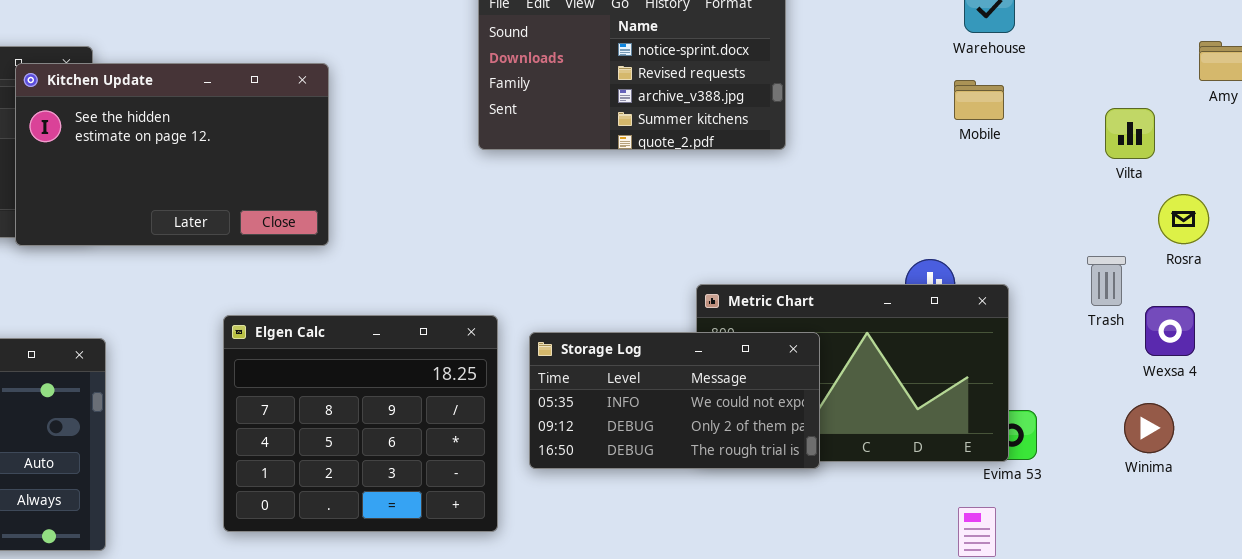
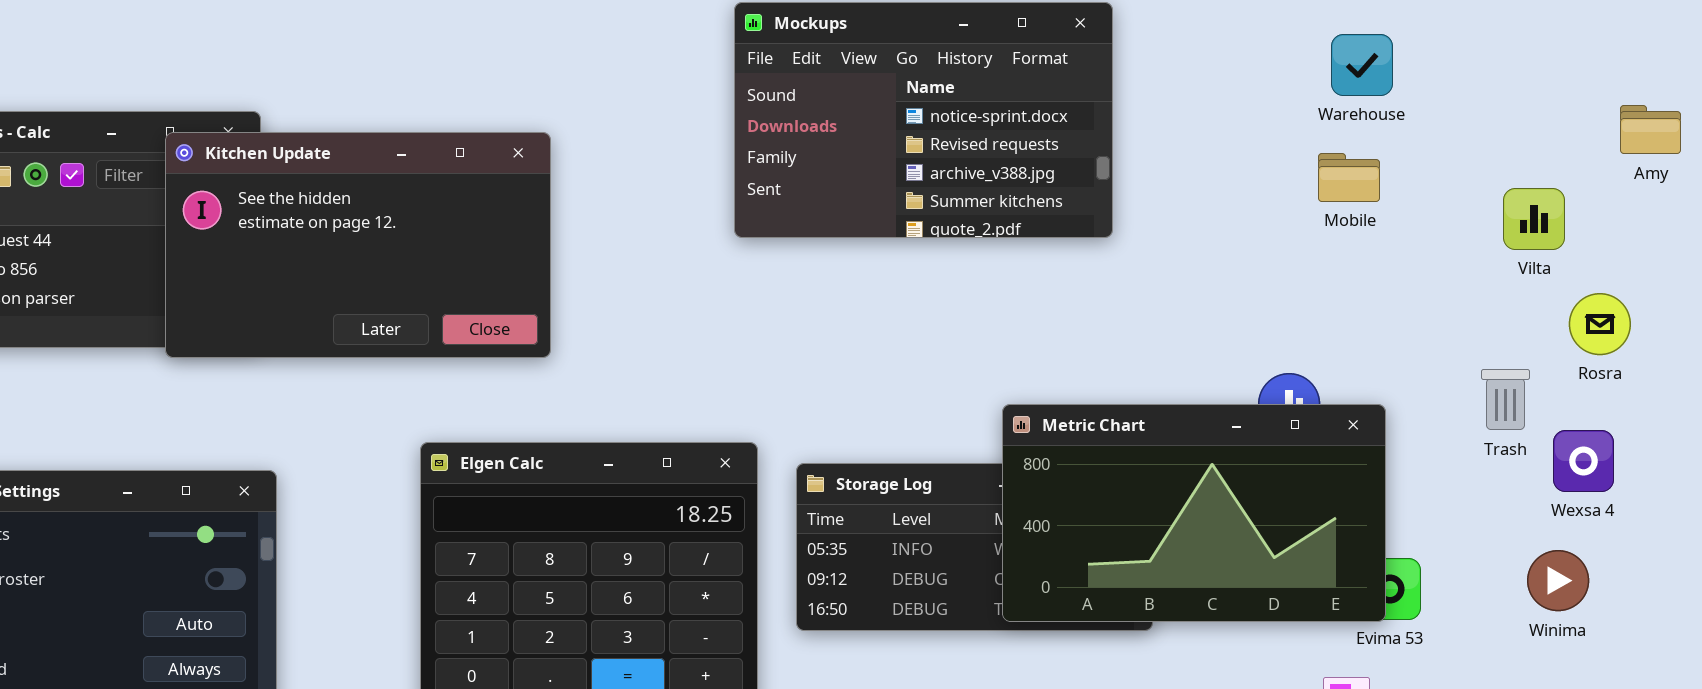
Metric Chart: [696,284,1009,462] -> [1002,404,1386,622], raised

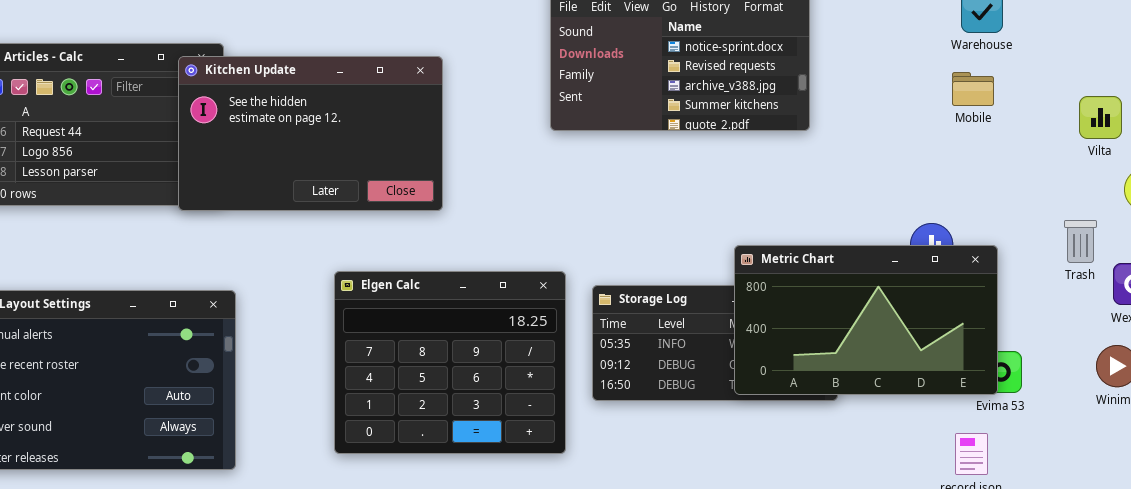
Kitchen Update: [165,132,551,358] -> [178,56,443,211], moved

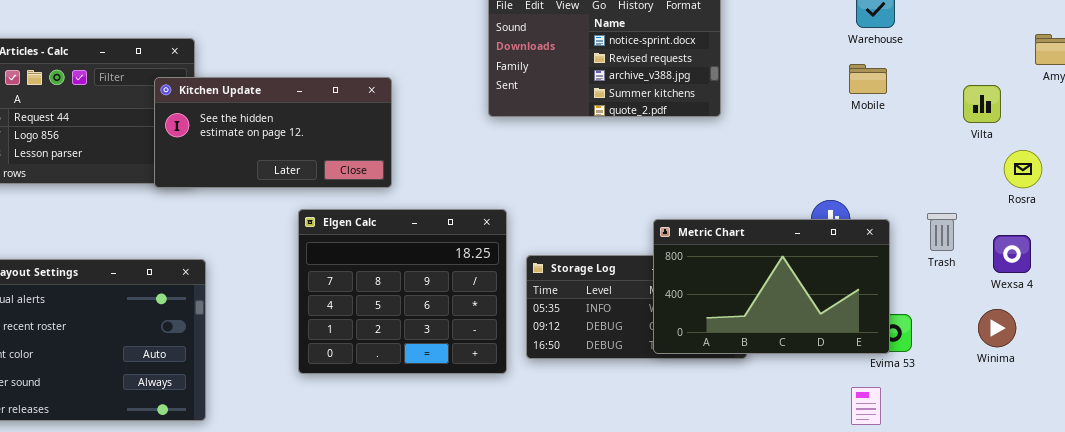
Kitchen Update: [178,56,443,211] -> [154,77,392,188], resized
Trash: [1064,220,1097,263] -> [927,213,957,251], moved
Elgen Calc: [334,271,566,454] -> [298,209,507,374], moved

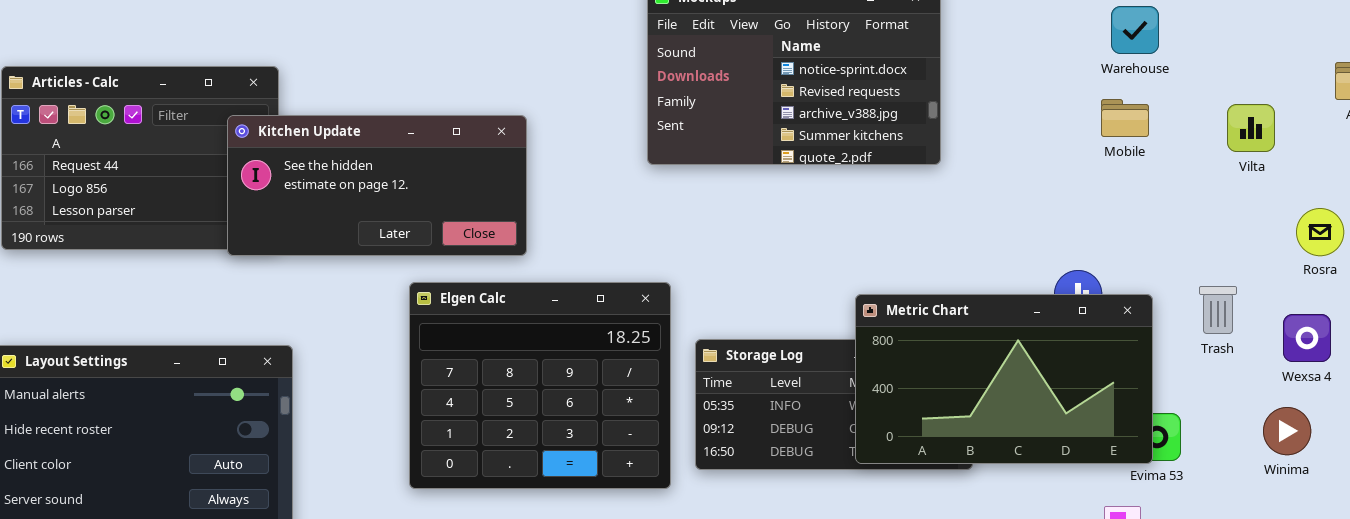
Vilta: [963,85,1001,123] -> [1227,104,1275,152], moved

